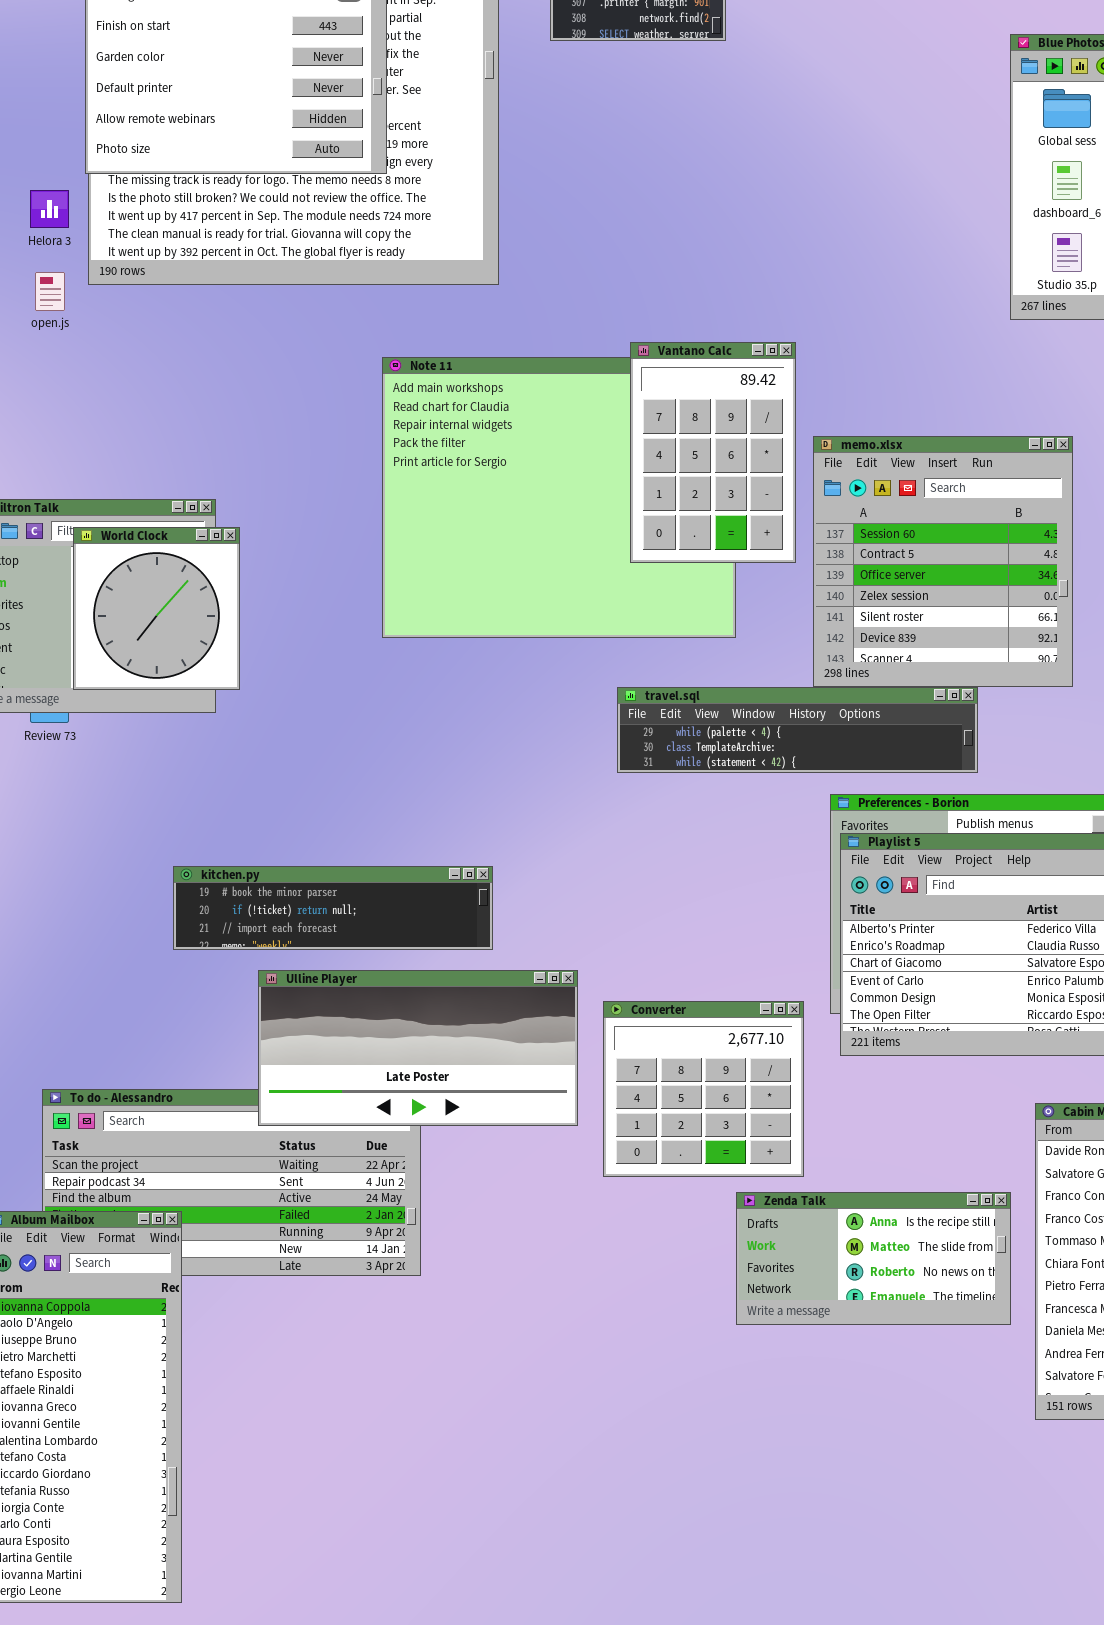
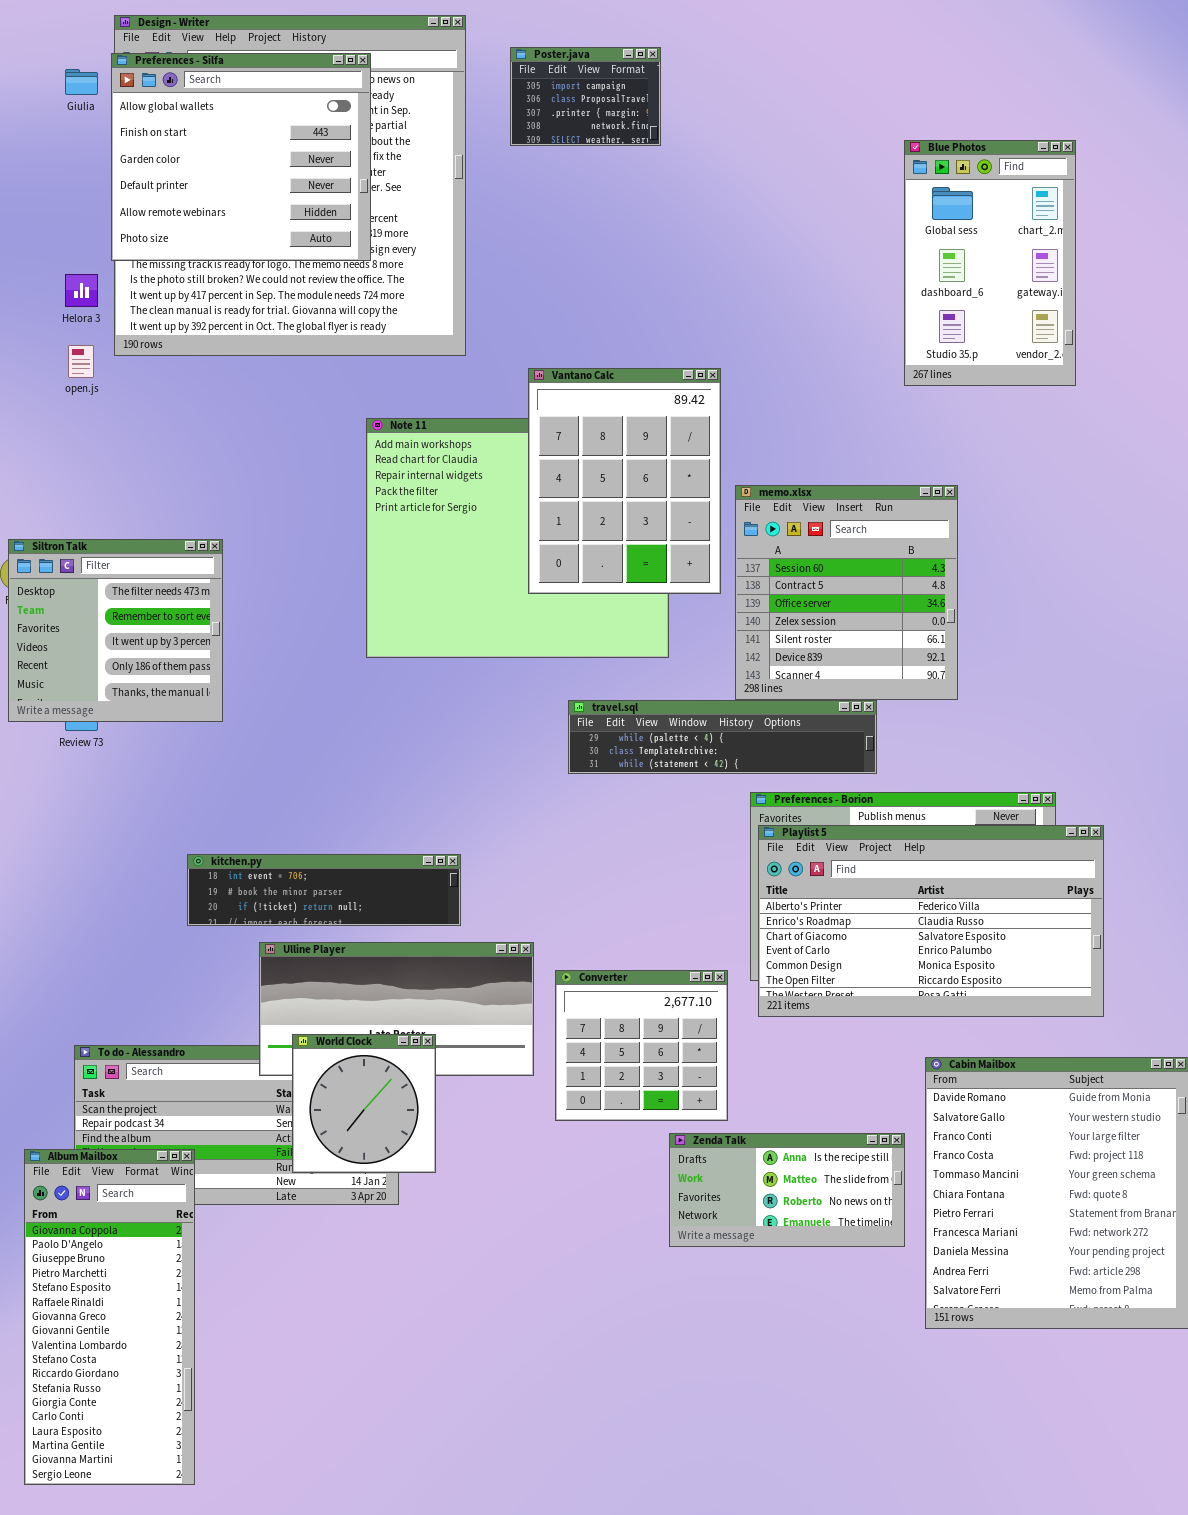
Vantano Calc: [630,342,796,563] -> [528,368,721,594], resized
World Clock: [73,527,240,690] -> [292,1034,436,1173], moved
kitchen.py: [173,866,493,950] -> [187,854,461,926], scrolled up 1 row

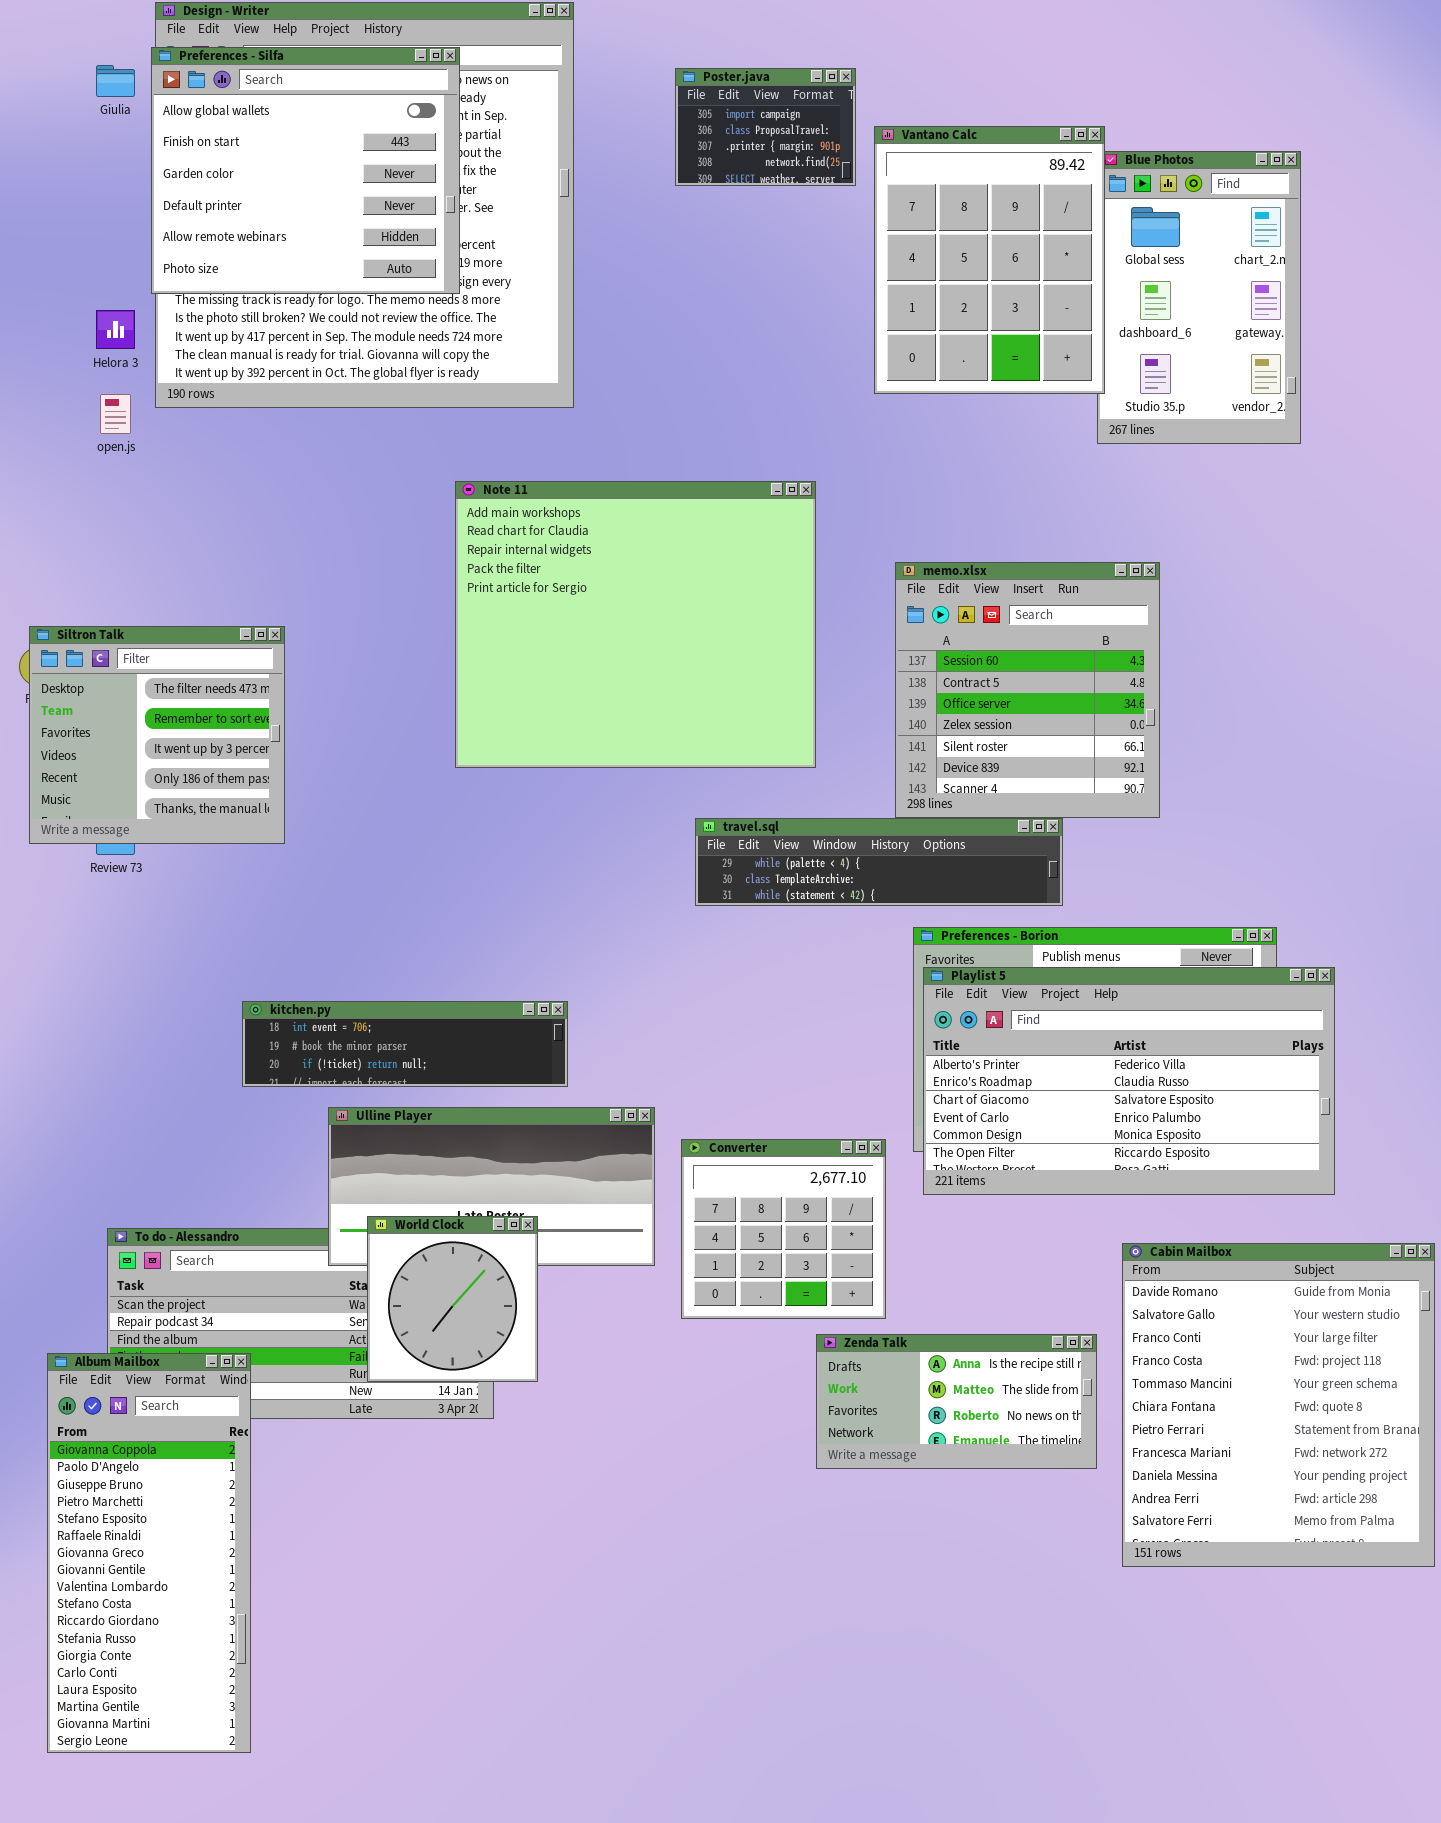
Poster.java: [510,47,661,146] -> [675,68,856,186], moved
Vantano Calc: [528,368,721,594] -> [874,126,1105,394], moved

